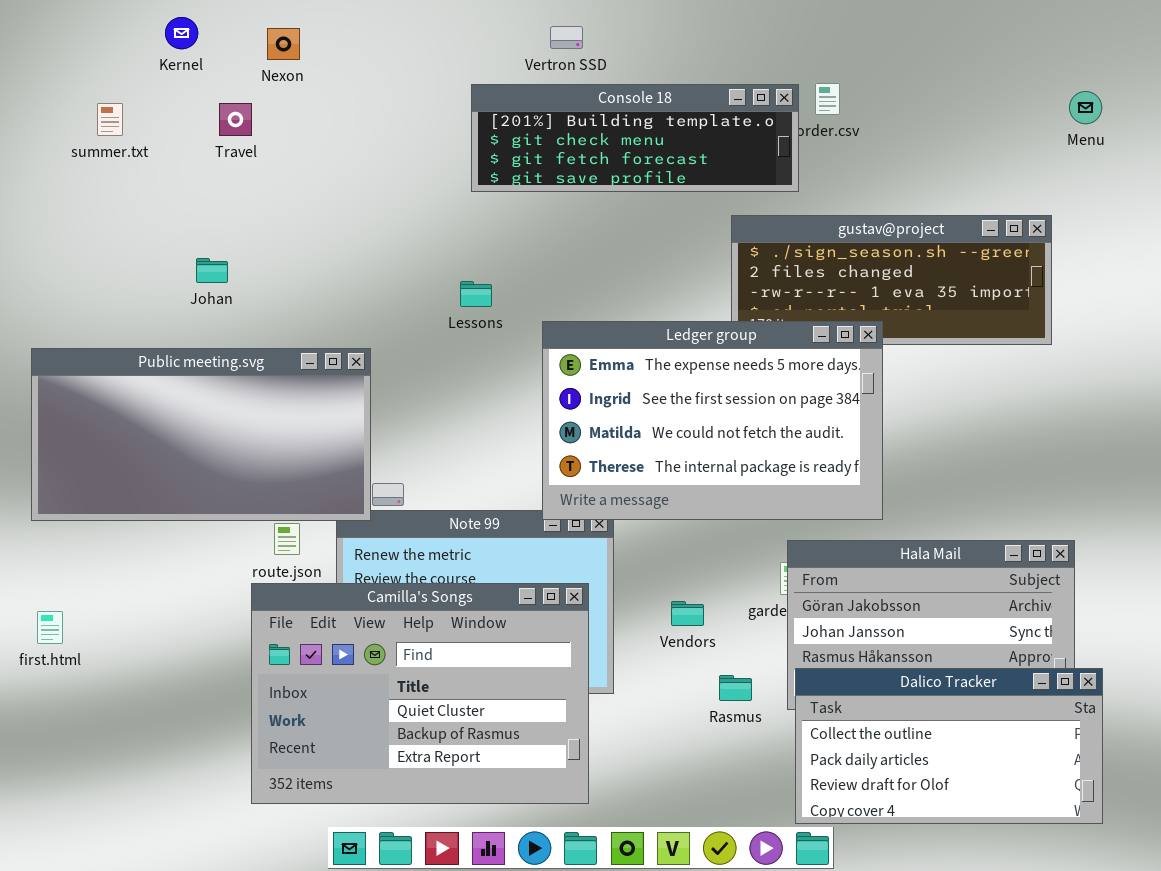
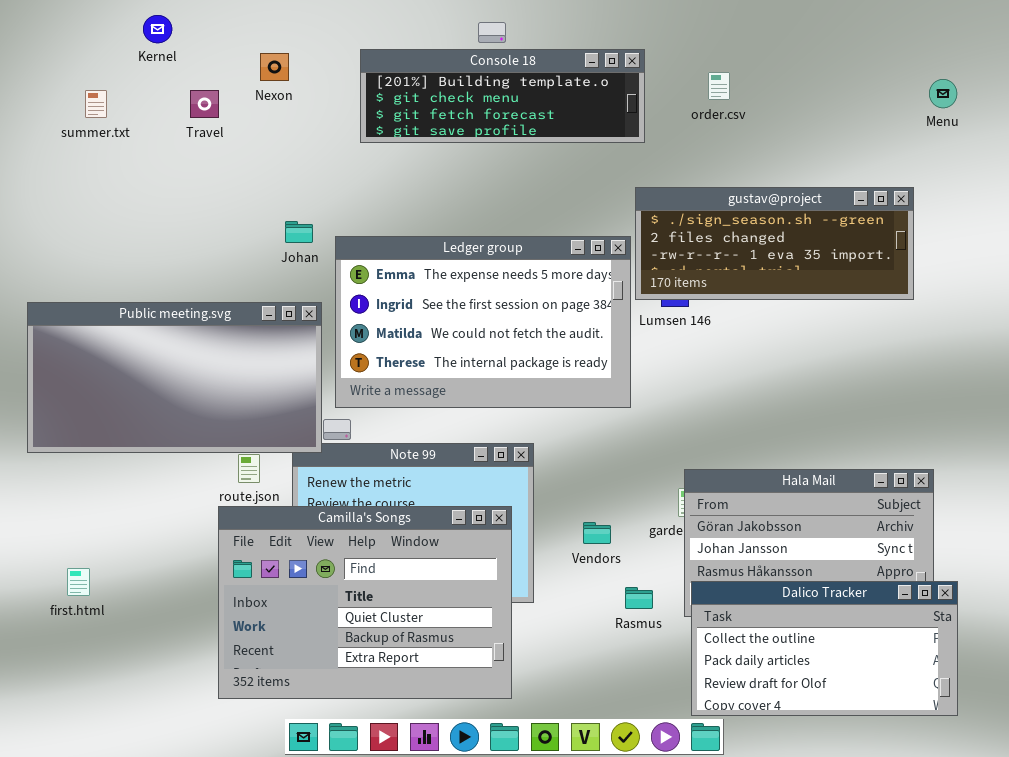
Nexon: [267,28,300,60] -> [260,53,289,81], moved
Console 18: [471,84,799,192] -> [360,49,645,143], moved
Johan: [196,258,228,283] -> [285,221,313,243], moved
Ledger group: [542,321,883,520] -> [335,236,631,408], moved
first.html: [37,611,63,644] -> [67,568,90,596], moved

